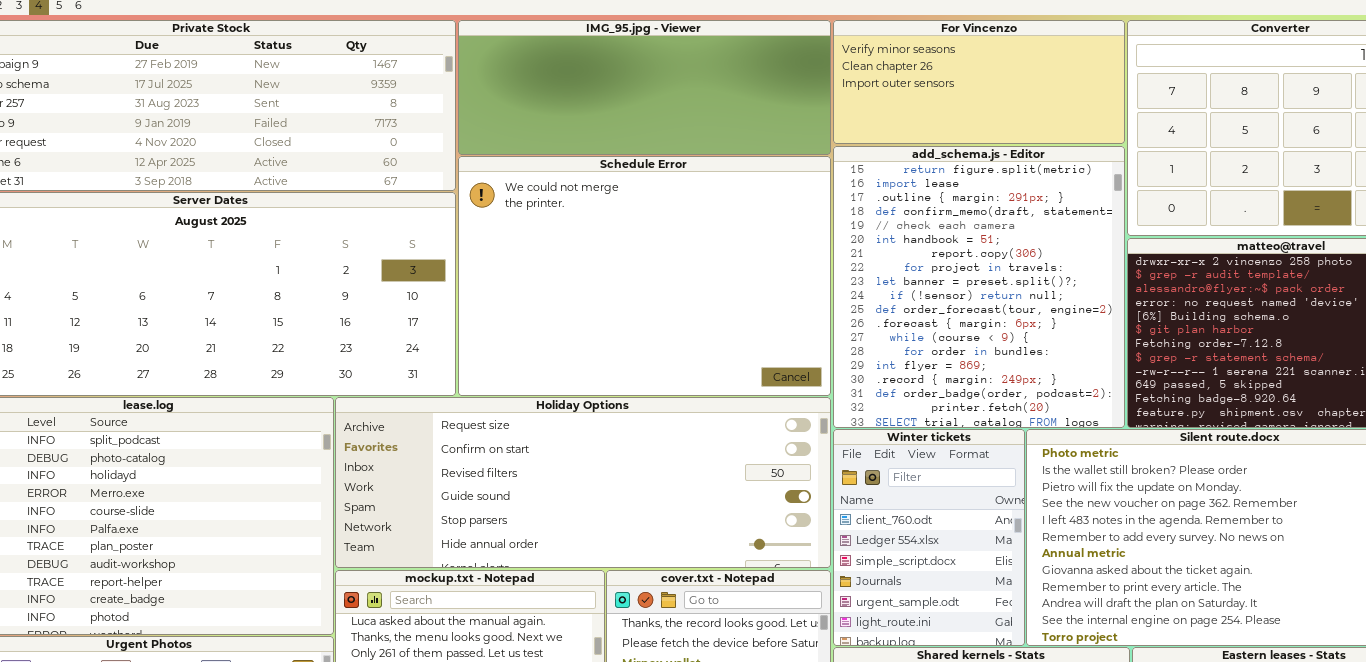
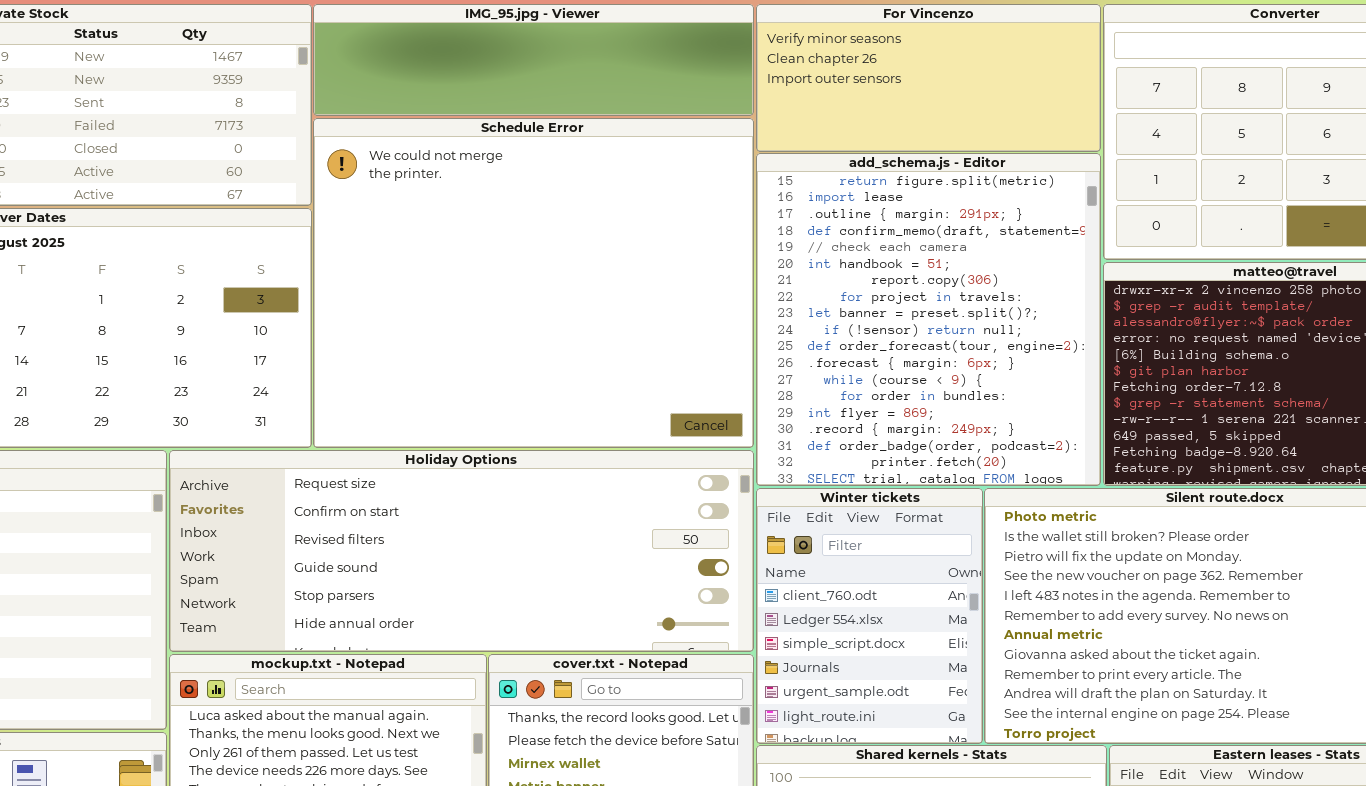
IMG_95.jpg - Viewer: [458,20,831,155] -> [313,4,754,116], resized
Schedule Error: [458,156,831,396] -> [313,118,754,448], resized

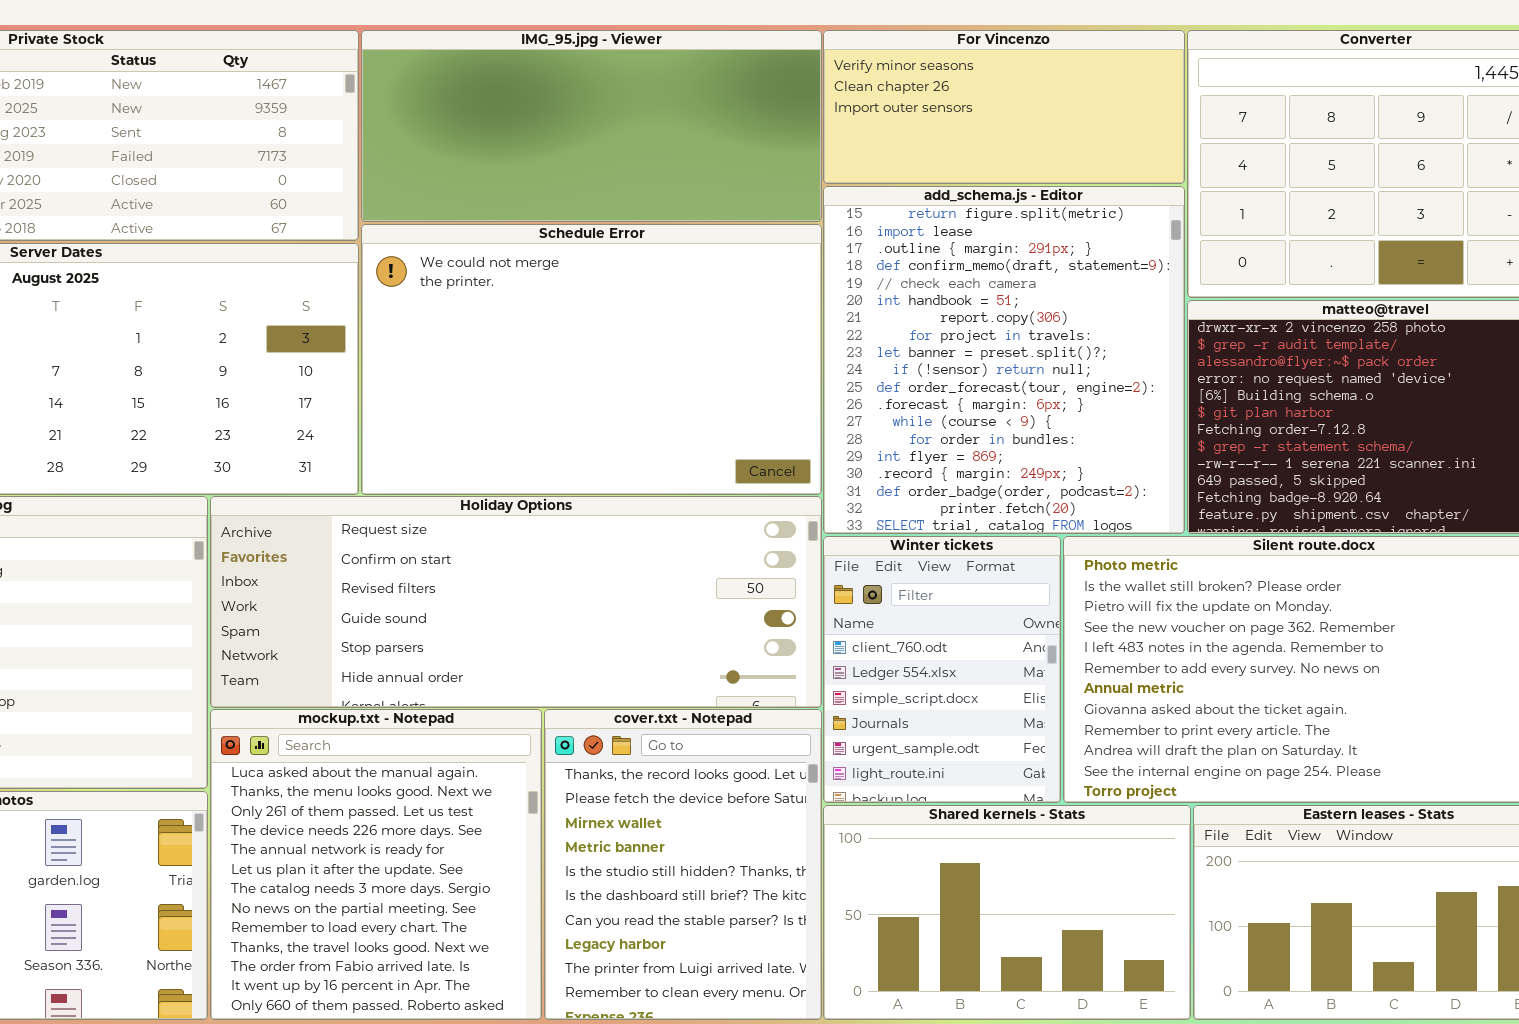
IMG_95.jpg - Viewer: [313,4,754,116] -> [361,30,822,222], resized
Schedule Error: [313,118,754,448] -> [361,224,822,495], resized

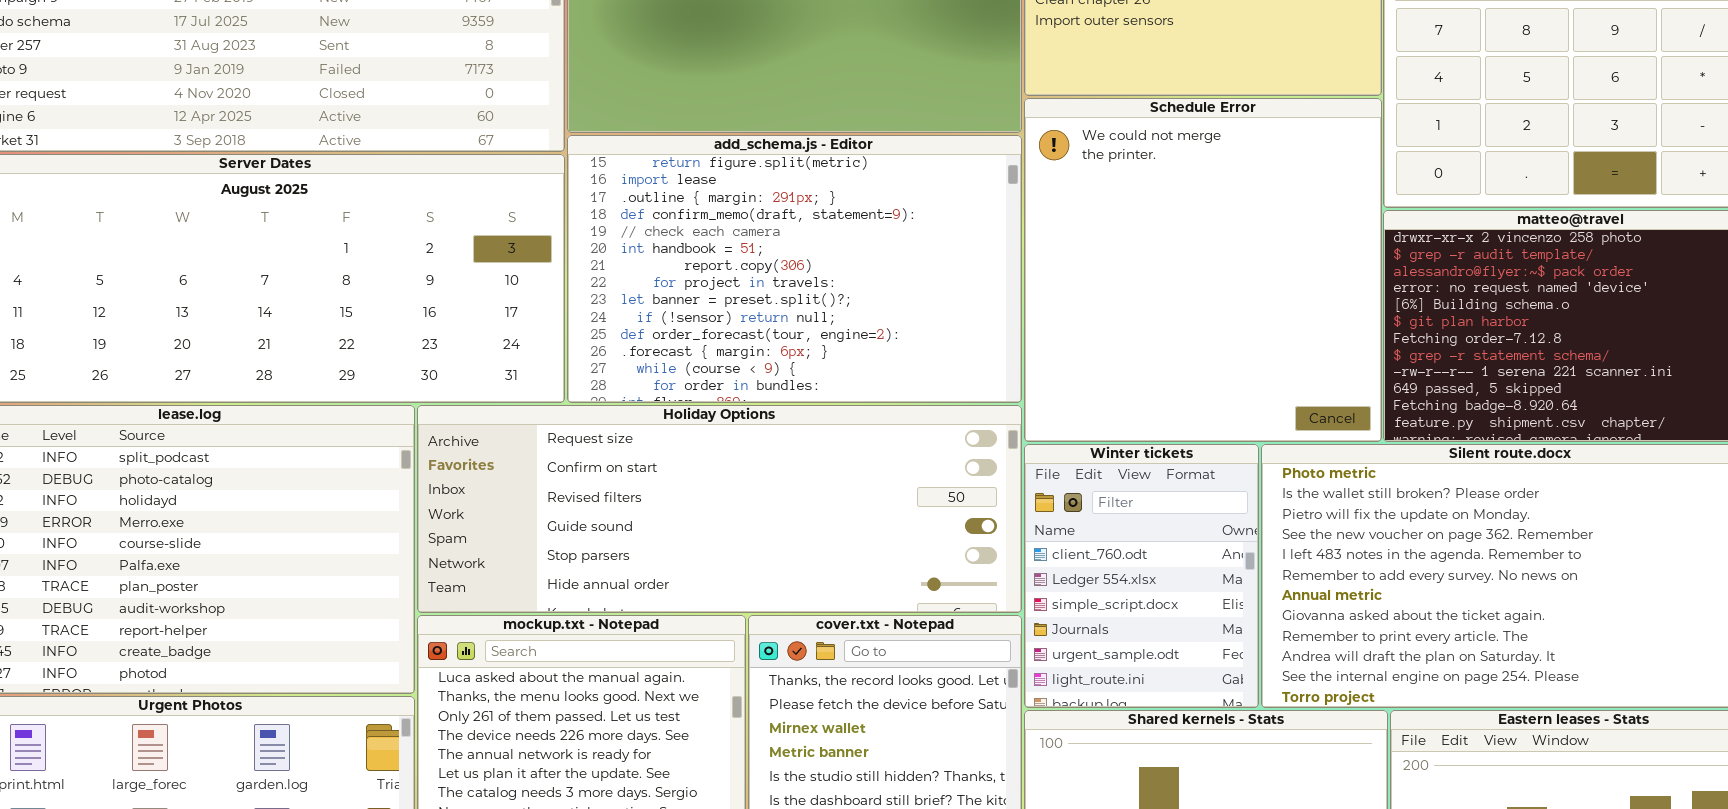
add_schema.js - Editor: [823,186,1185,534] -> [567,135,1022,403], moved, resized
Schedule Error: [361,224,822,495] -> [1024,98,1382,442], moved, resized

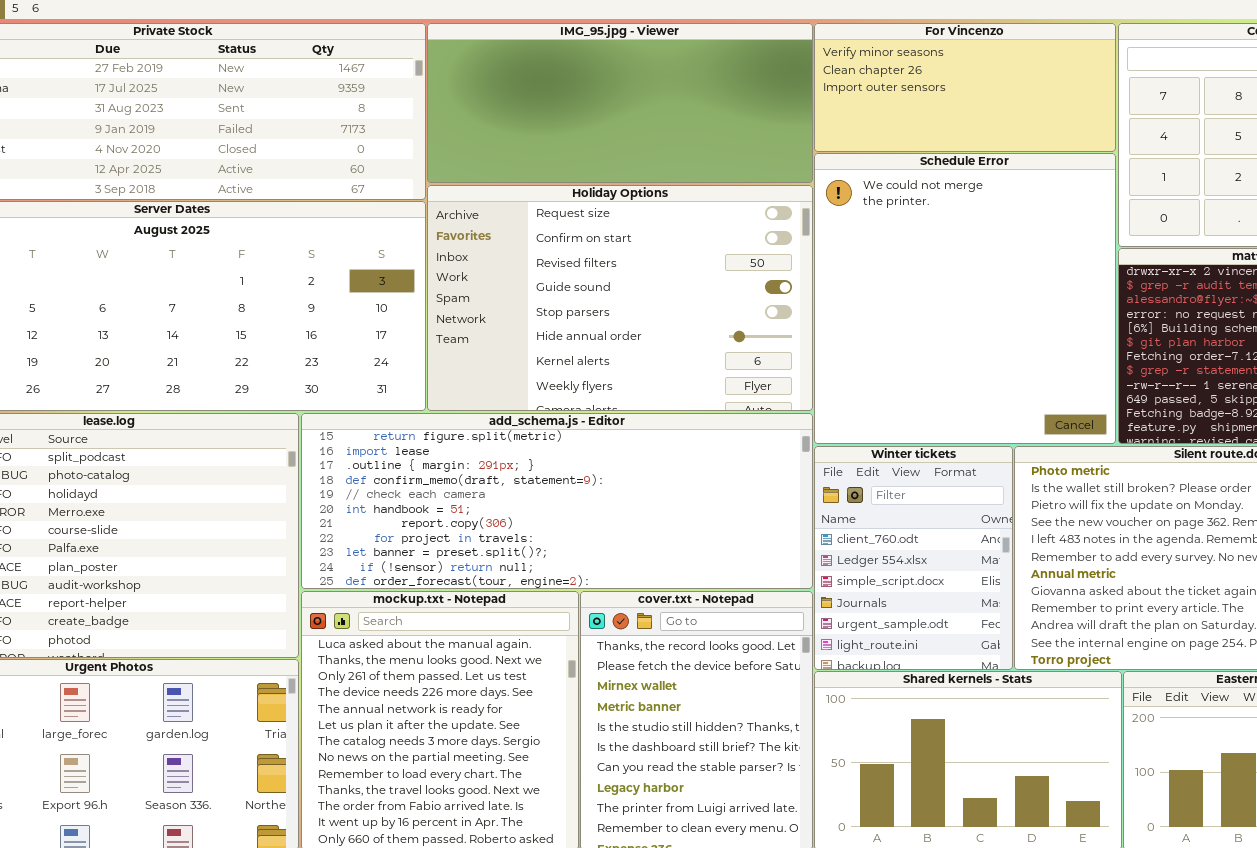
add_schema.js - Editor: [567,135,1022,403] -> [301,413,813,589], moved, resized
Holiday Options: [417,405,1022,613] -> [427,185,813,411], moved, resized

